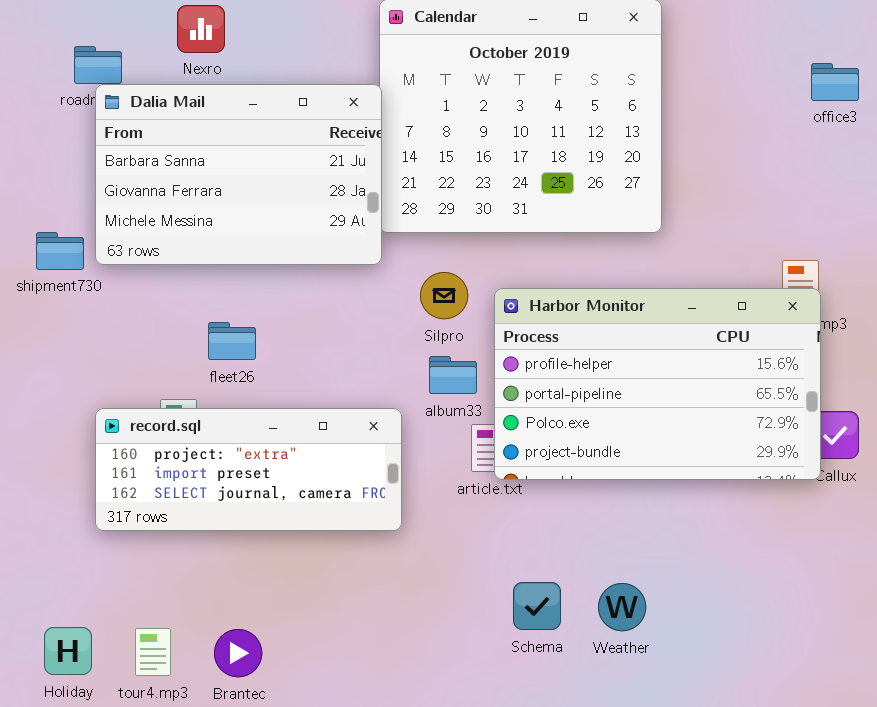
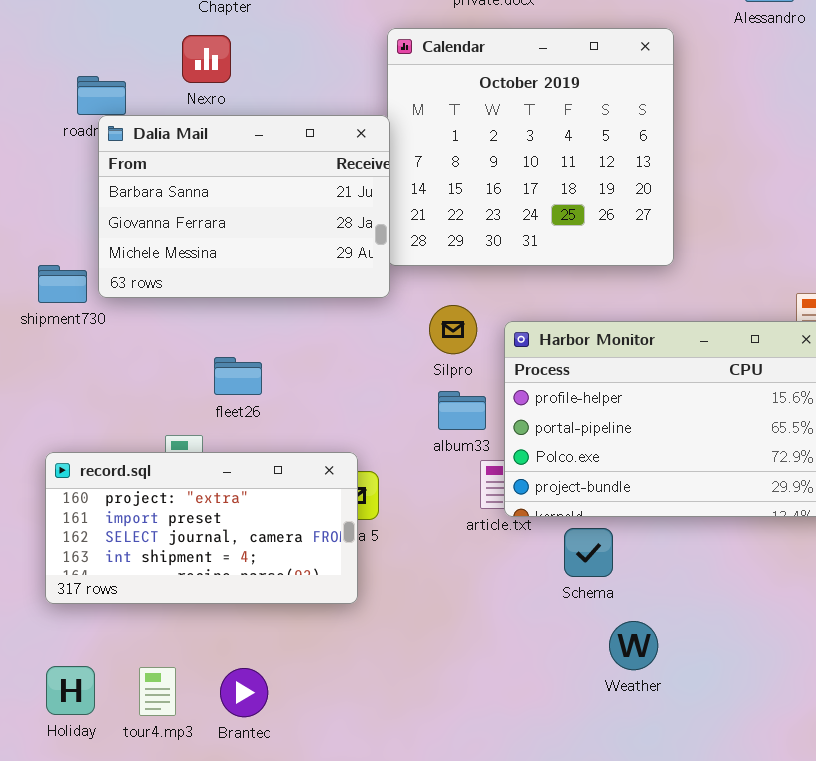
record.sql: [95,408,402,531] -> [45,452,358,604], moved, resized
Schema: [513,582,561,630] -> [564,528,613,577], moved

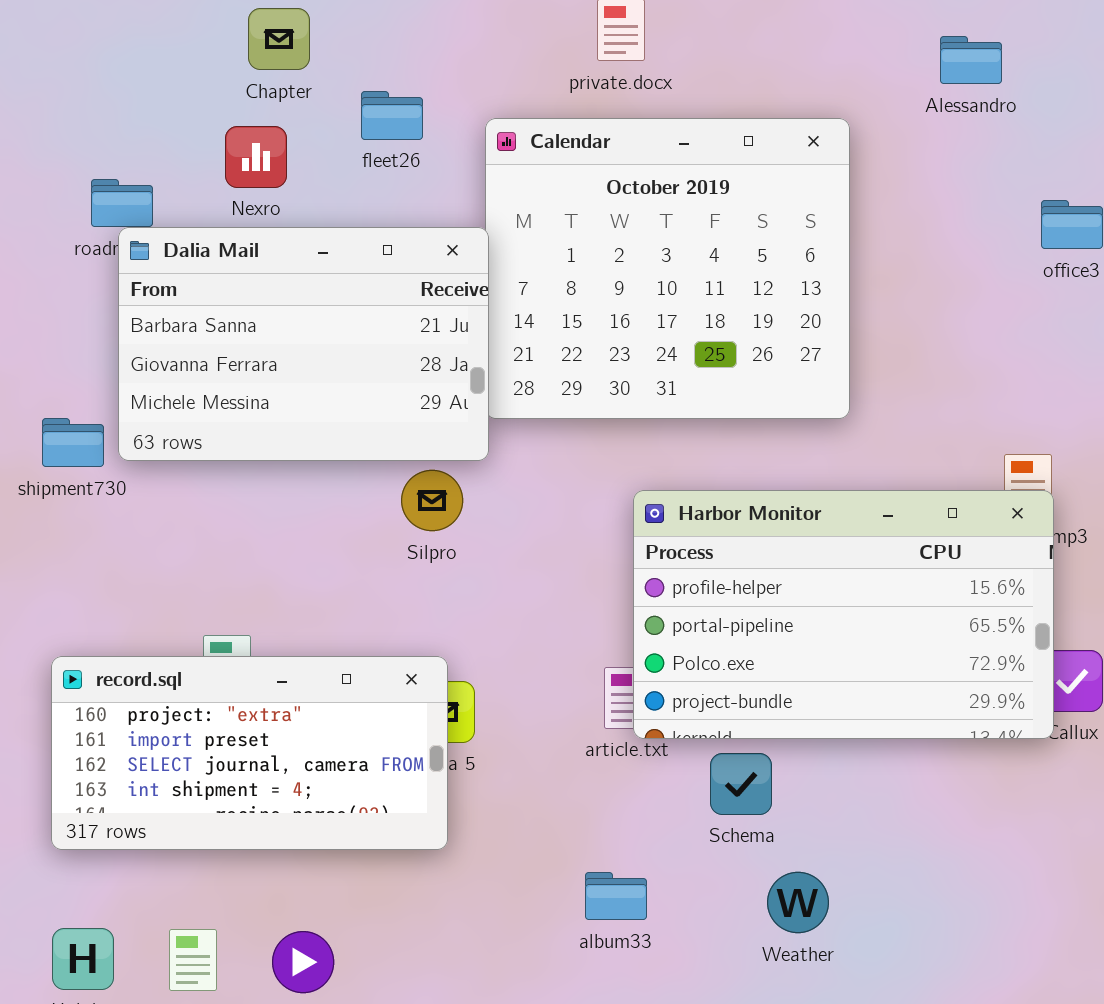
Silpro: [429,305,477,354] -> [401,470,463,531], moved
fleet26: [214,357,262,395] -> [361,91,423,140], moved
album33: [438,391,486,430] -> [585,872,647,920], moved

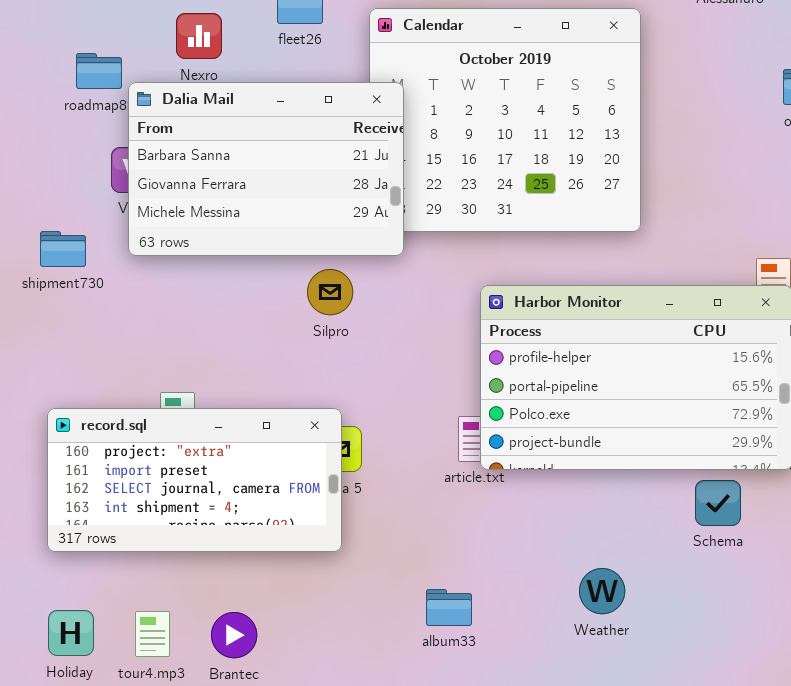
Dalia Mail: [118,227,489,461] -> [128,82,404,256], moved
Schema: [710,753,772,815] -> [695,480,741,526], moved
album33: [585,872,647,920] -> [426,589,472,626], moved

